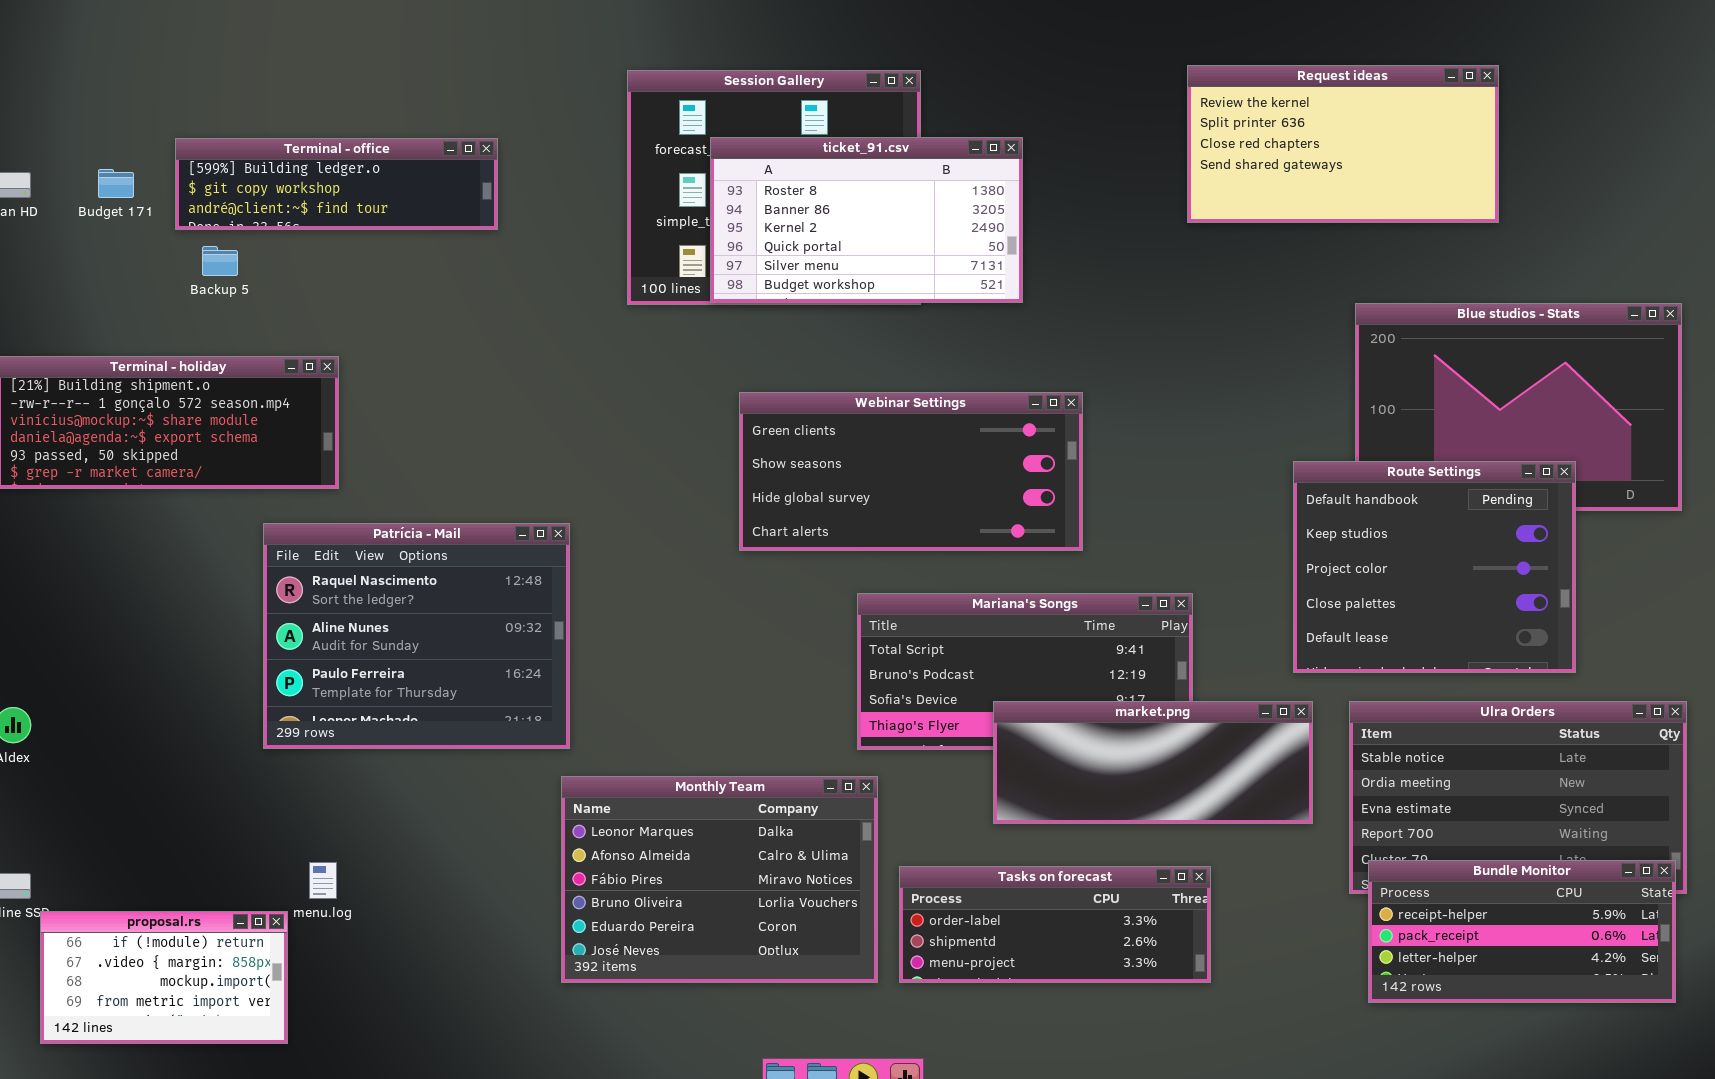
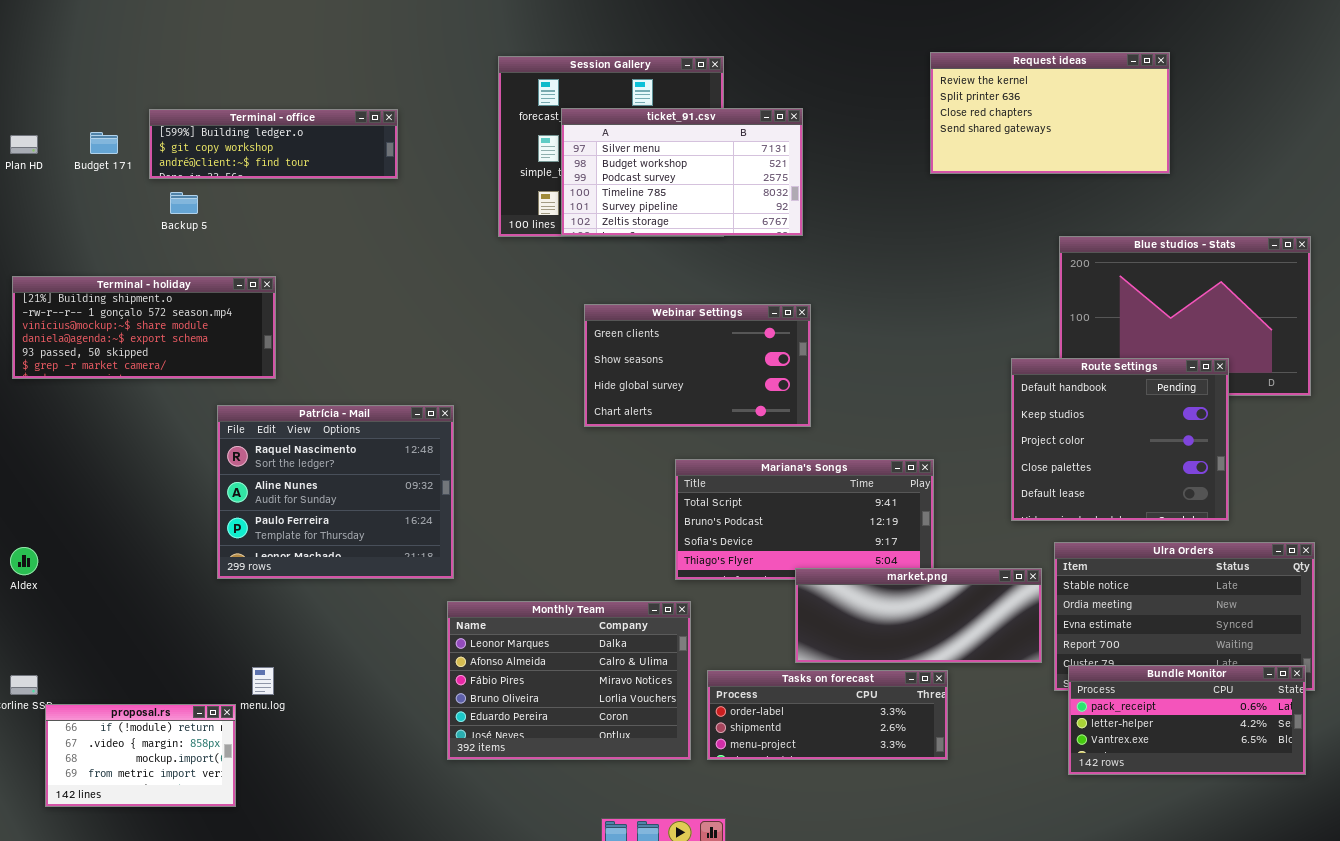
ticket_91.csv: [710,137,1023,303] -> [561,108,803,236], scrolled down 4 rows
Webinar Settings: [739,392,1083,551] -> [584,304,811,427], resized
market.png: [993,701,1313,824] -> [795,568,1042,663], moved
Bundle Monitor: [1368,860,1676,1003] -> [1068,665,1306,775], scrolled down 1 row

